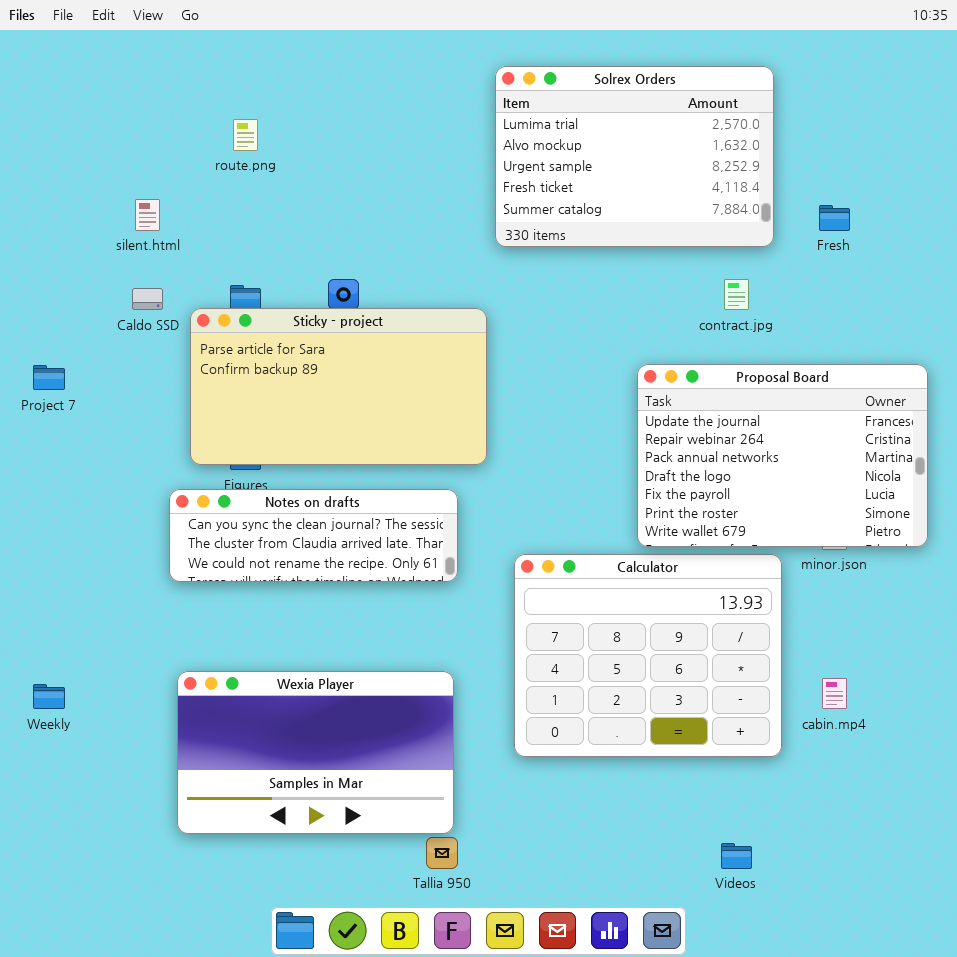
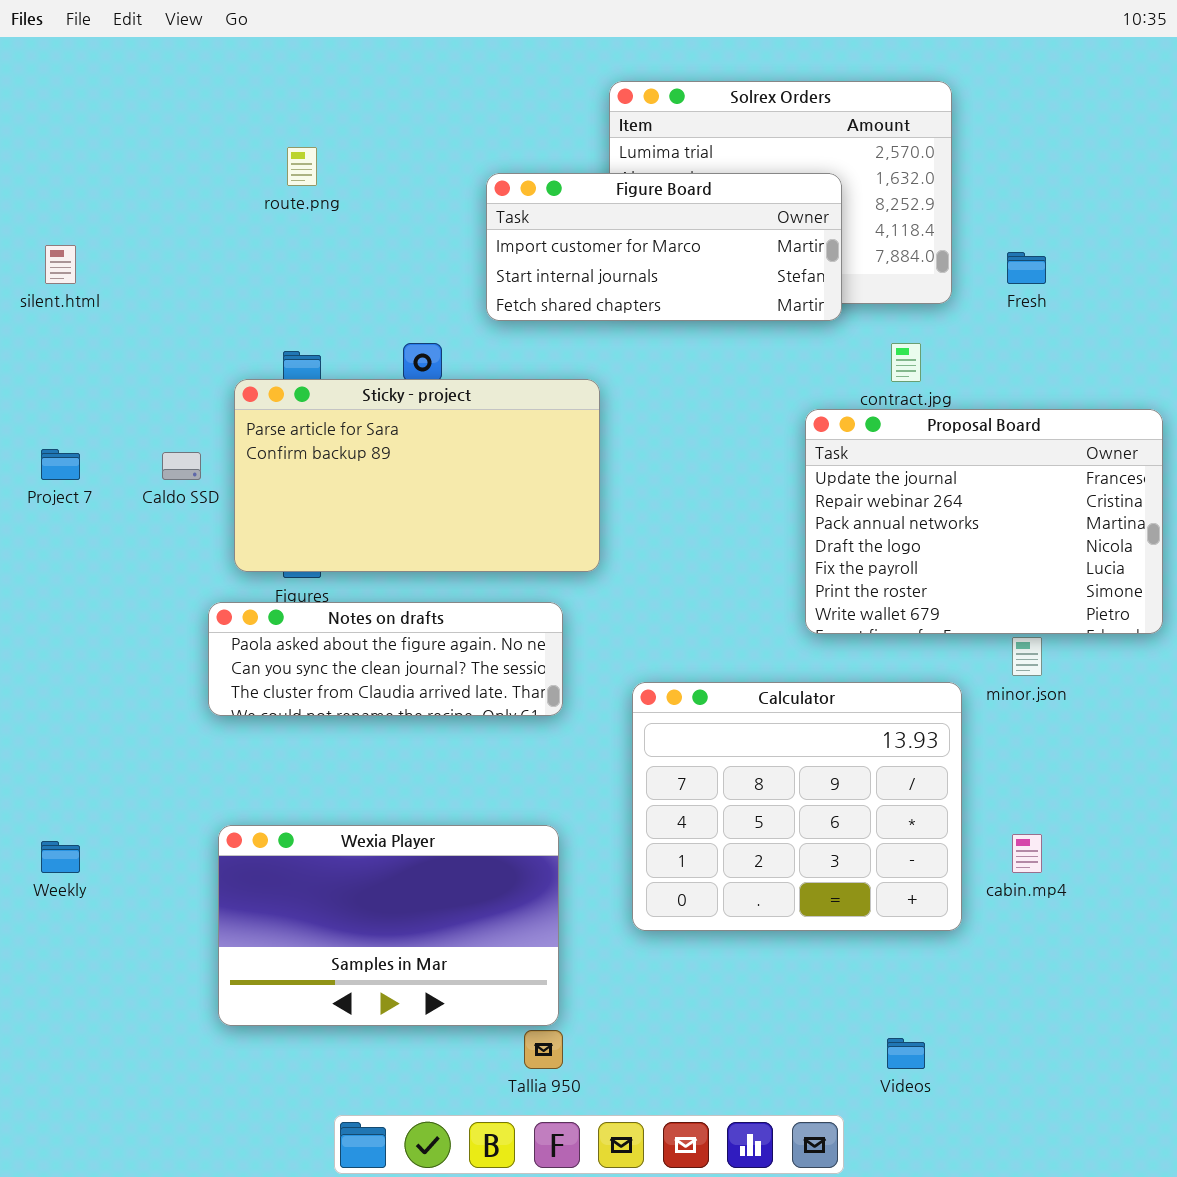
Figure Board: none -> [486,173,842,321], opened
silent.html: [135,199,160,231] -> [45,245,76,284], moved
Caldo SSD: [132,288,163,310] -> [162,452,201,480], moved
Proposal Board: [637,364,928,547] -> [805,409,1163,634], moved
Notes on drafts: [169,489,458,582] -> [208,602,563,716], scrolled up 1 row

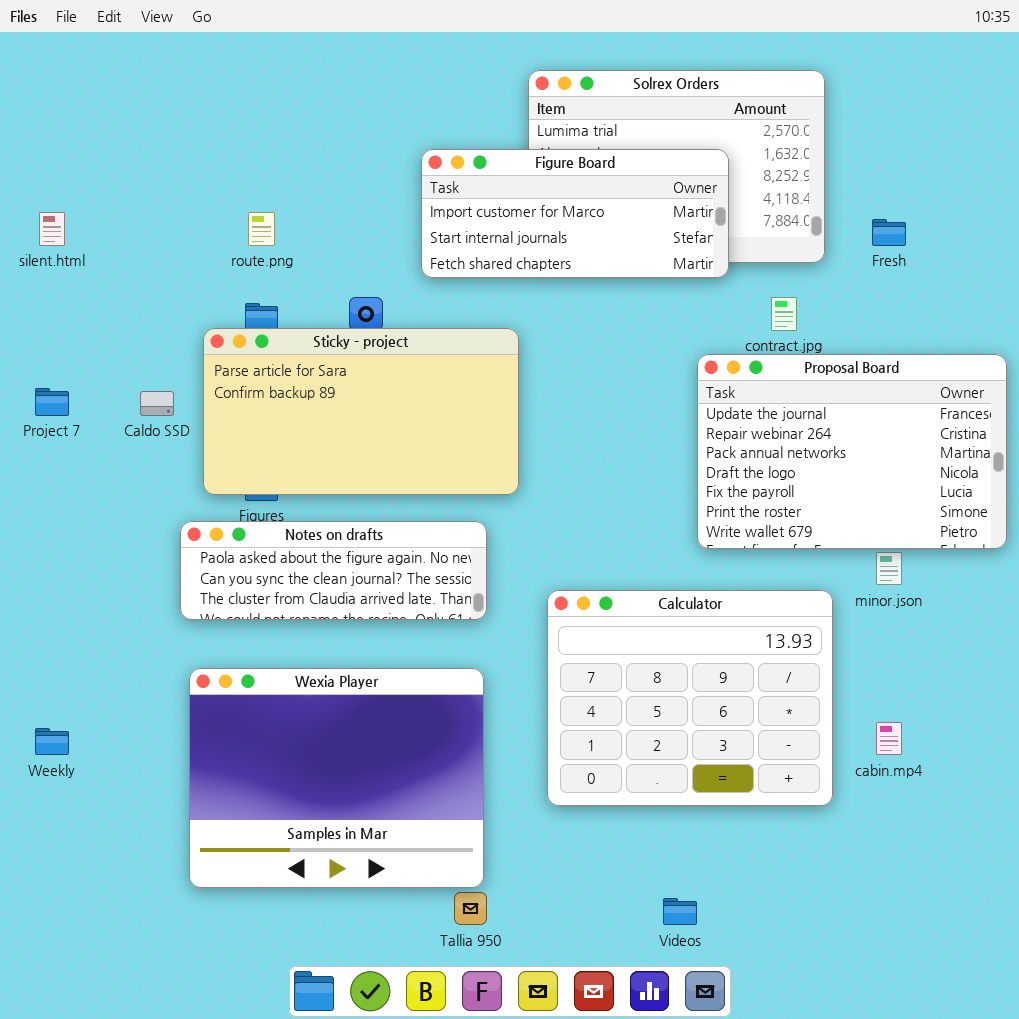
route.png: [287,147,317,186] -> [248,212,275,246], moved
Wexia Player: [218,825,559,1026] -> [189,668,484,888], resized
Videos: [887,1038,925,1069] -> [663,898,697,925], moved

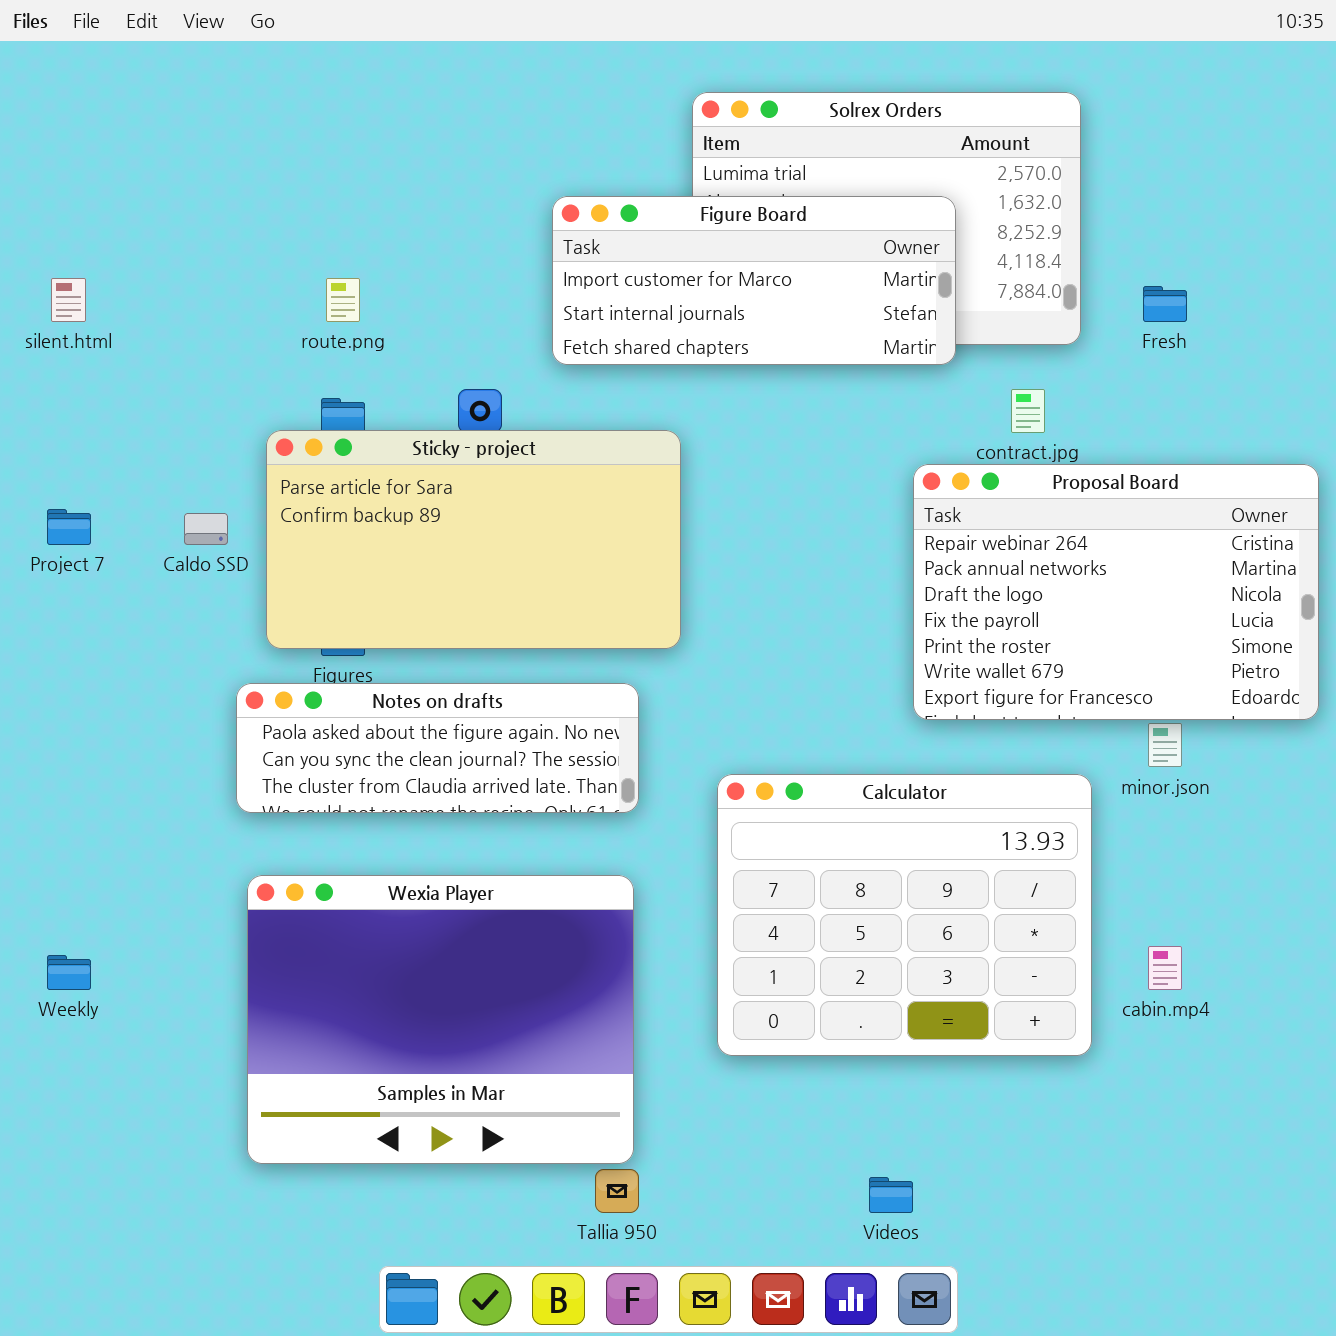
Proposal Board: [697,354,1007,549] -> [913,464,1319,720], scrolled down 1 row

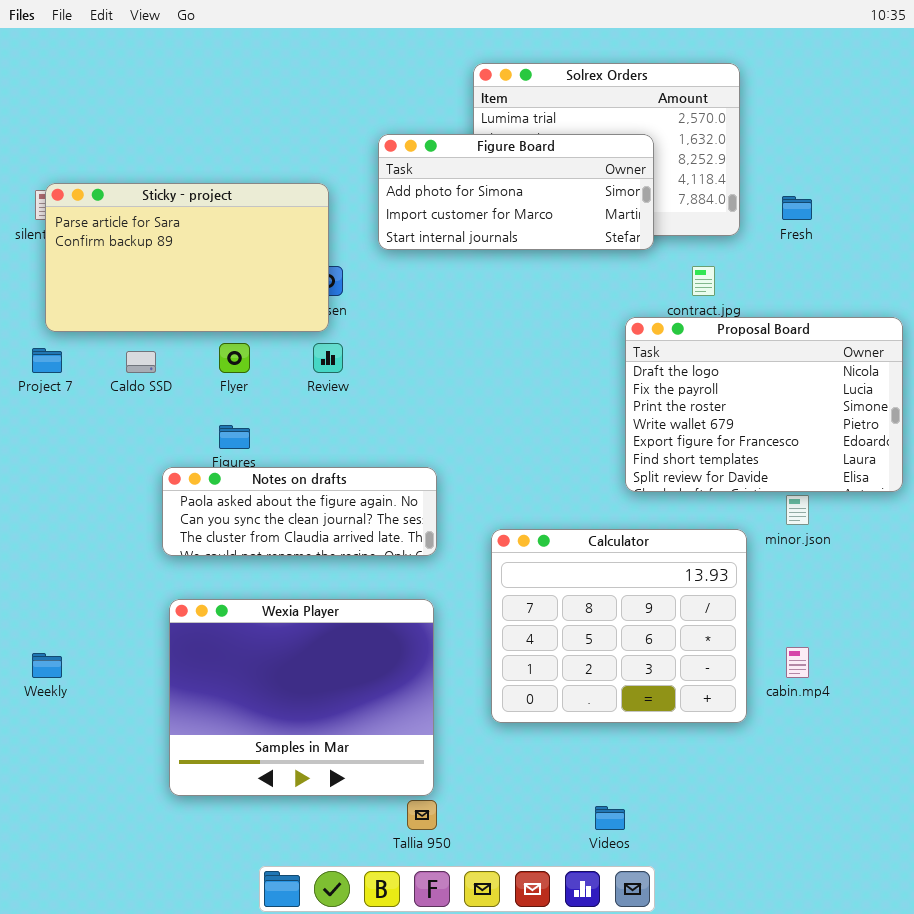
Figure Board: [552,196,956,365] -> [378,134,654,250], scrolled up 1 row
Sticky - project: [266,430,681,649] -> [45,183,329,332], moved
Proposal Board: [913,464,1319,720] -> [625,317,903,492], scrolled down 2 rows

